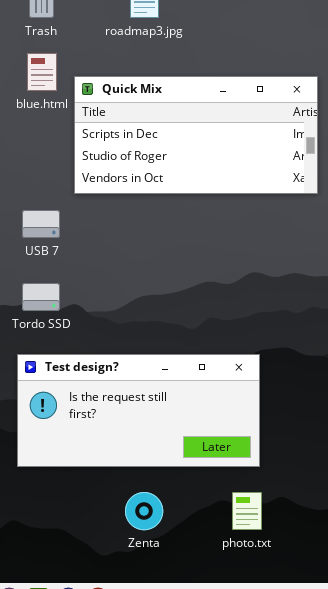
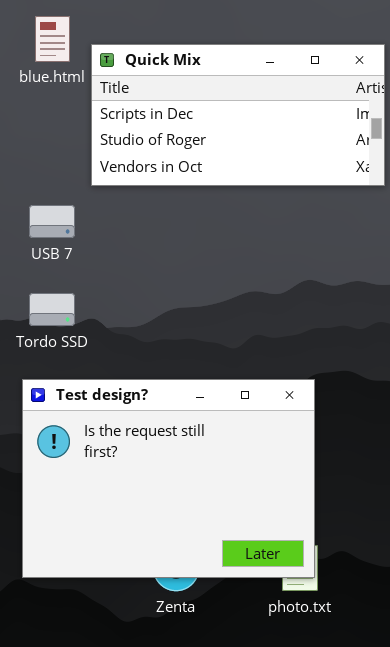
Test design?: [17,354,260,467] -> [22,379,315,578], resized

